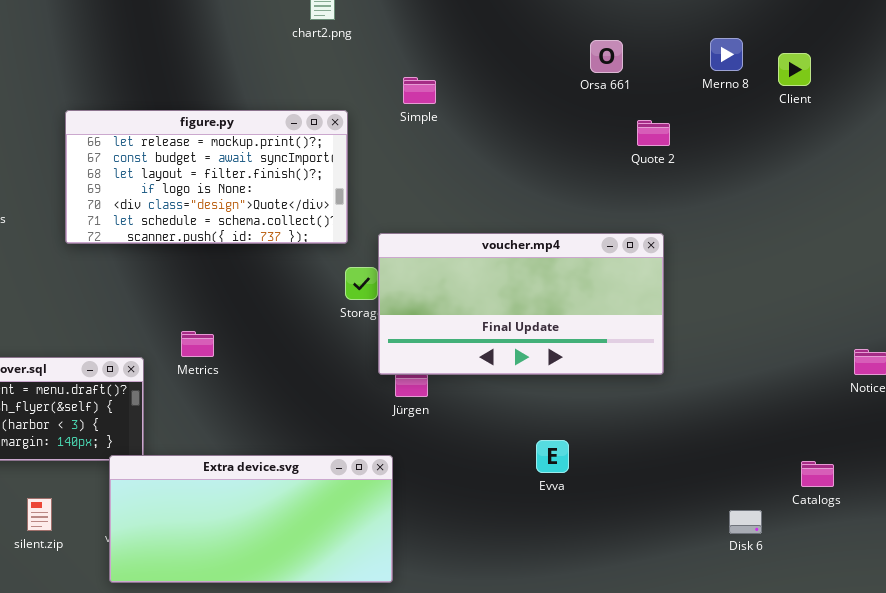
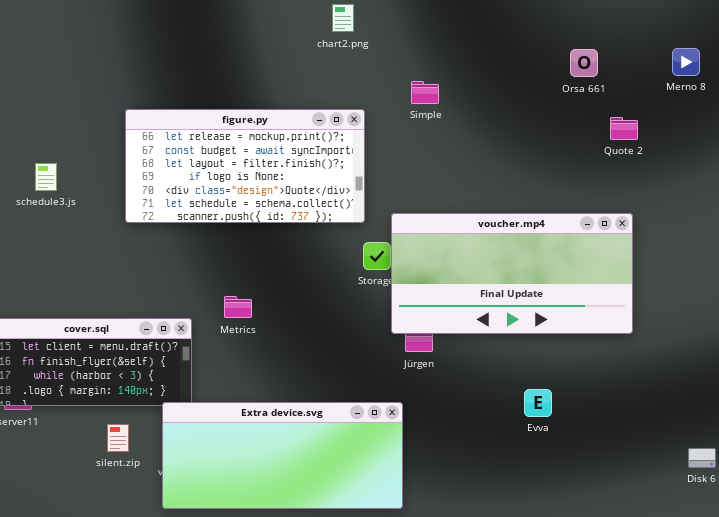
silent.zip: [27,498,52,531] -> [107,424,129,452], moved

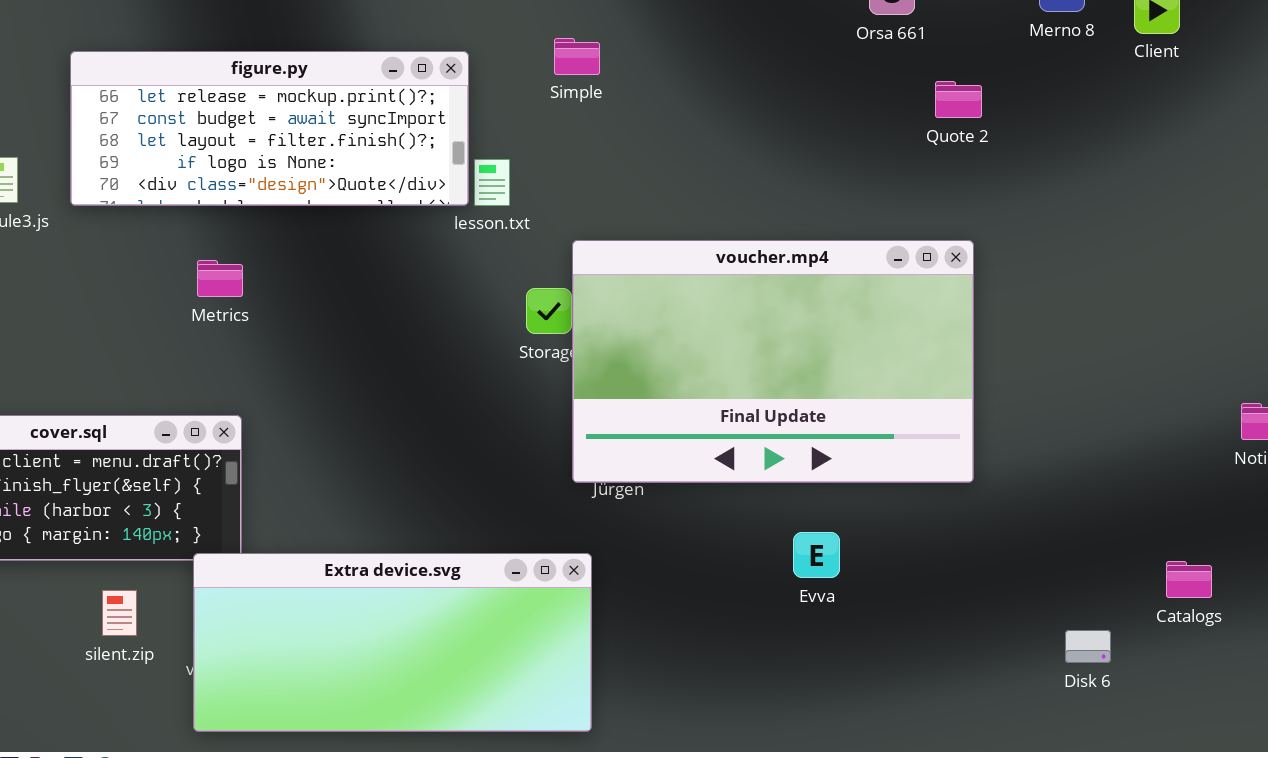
Simple: [411,81,439,104] -> [554,38,600,75], moved
figure.py: [125,109,365,223] -> [70,51,469,206], moved, resized
voucher.mp4: [391,213,633,334] -> [572,240,974,483], resized
Metrics: [224,296,252,318] -> [197,260,243,297], moved

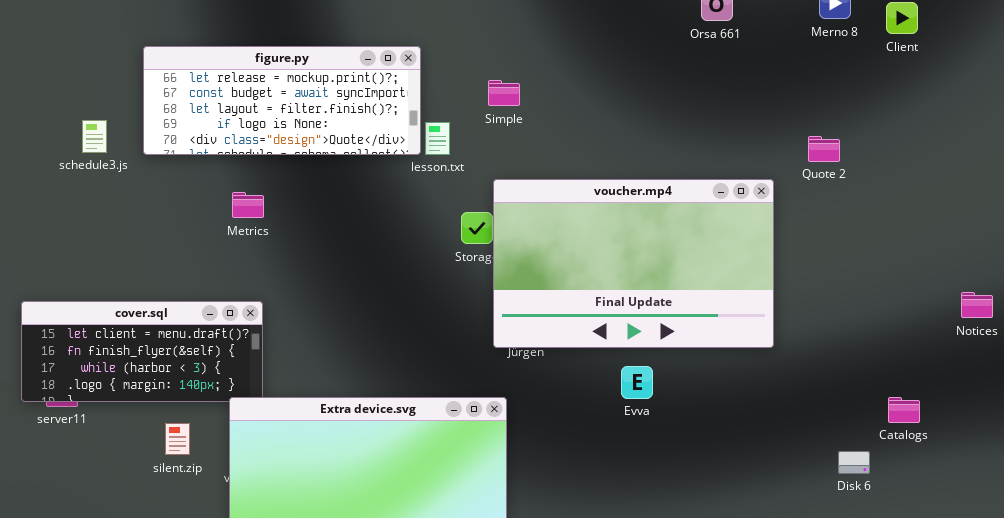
Simple: [554,38,600,75] -> [488,80,520,106], moved
Quote 2: [935,81,982,118] -> [808,136,840,162], moved
Evva: [793,532,840,578] -> [621,366,653,399], moved
Catalogs: [1166,561,1212,598] -> [888,397,920,423], moved

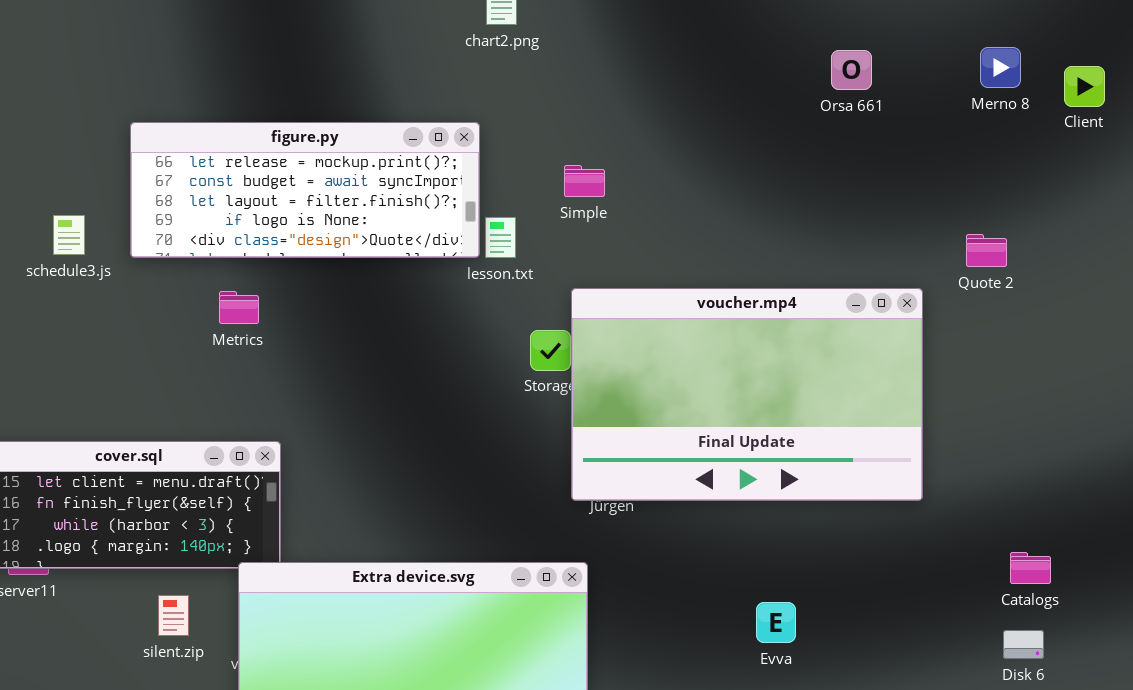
Metrics: [232,192,264,218] -> [219,291,259,324], moved
Evva: [621,366,653,399] -> [756,602,796,643], moved
Catalogs: [888,397,920,423] -> [1010,552,1051,584], moved

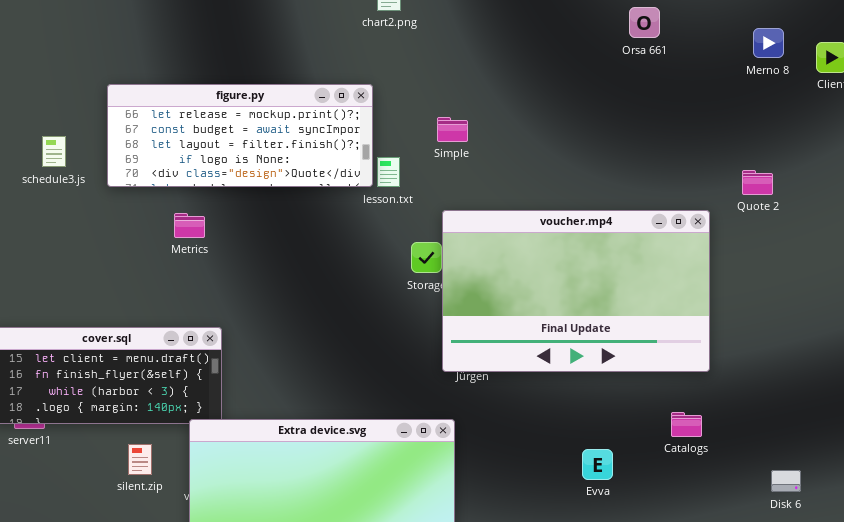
Orsa 661: [831,50,872,90] -> [629,7,660,38], moved
schedule3.js: [53,215,85,255] -> [42,136,66,167], moved
Catalogs: [1010,552,1051,584] -> [671,412,702,437], moved

